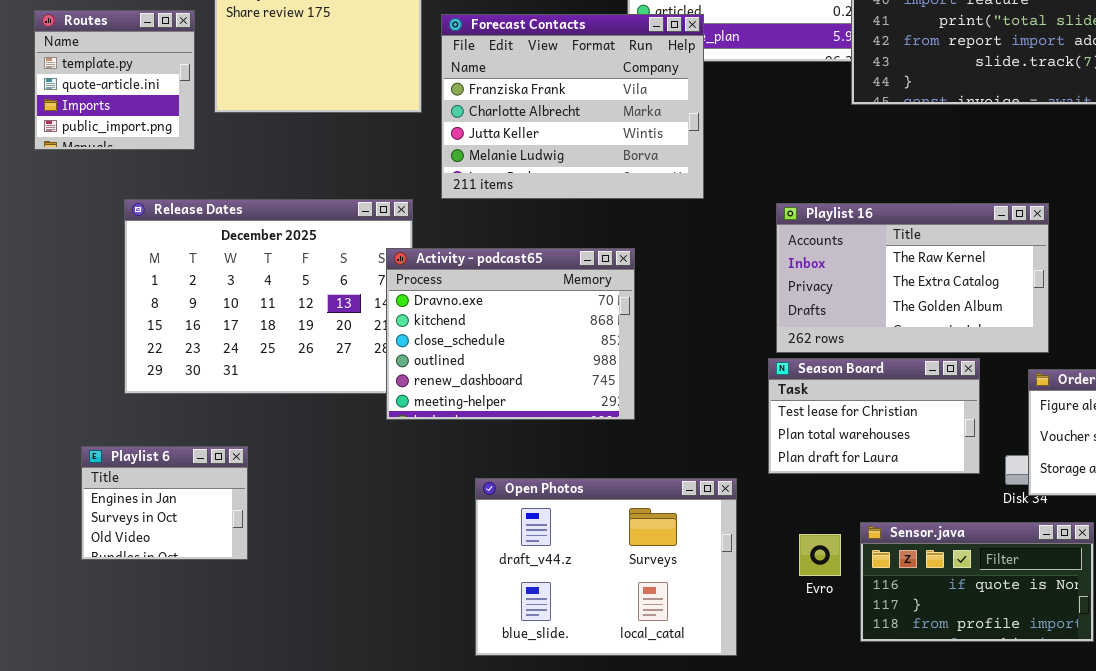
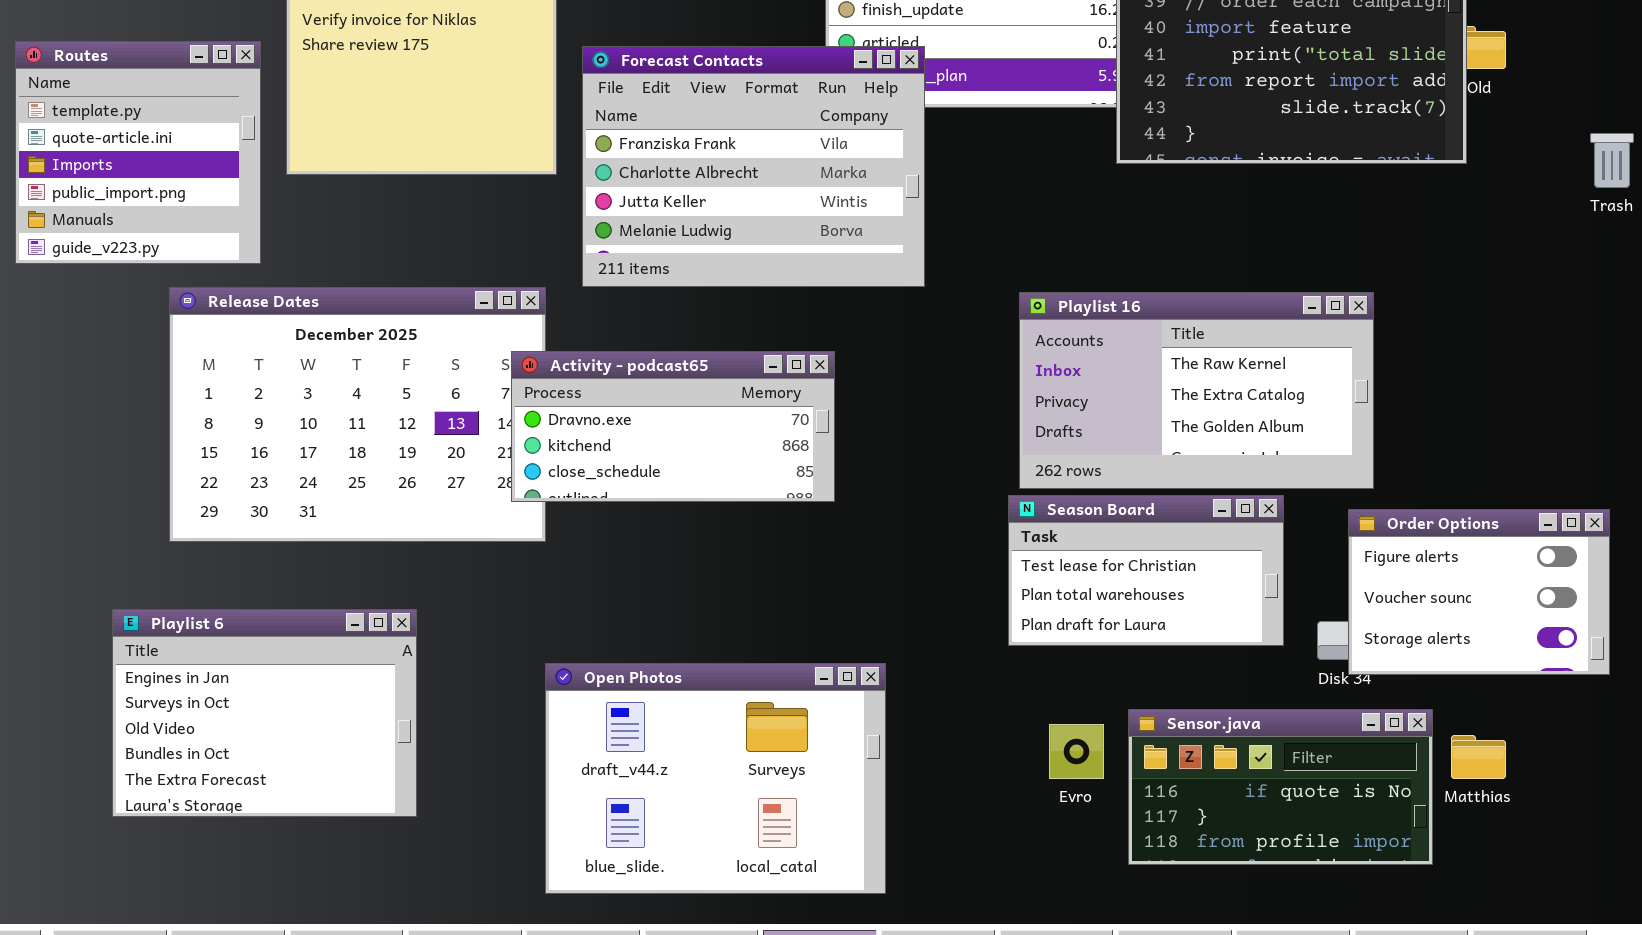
Routes: [34,10,195,150] -> [15,41,261,264], resized
Activity - podcast65: [386,248,635,420] -> [511,351,835,502], resized
Playlist 6: [81,446,248,560] -> [112,609,417,817], resized
Open Photos: [475,478,737,656] -> [545,663,886,894], moved

